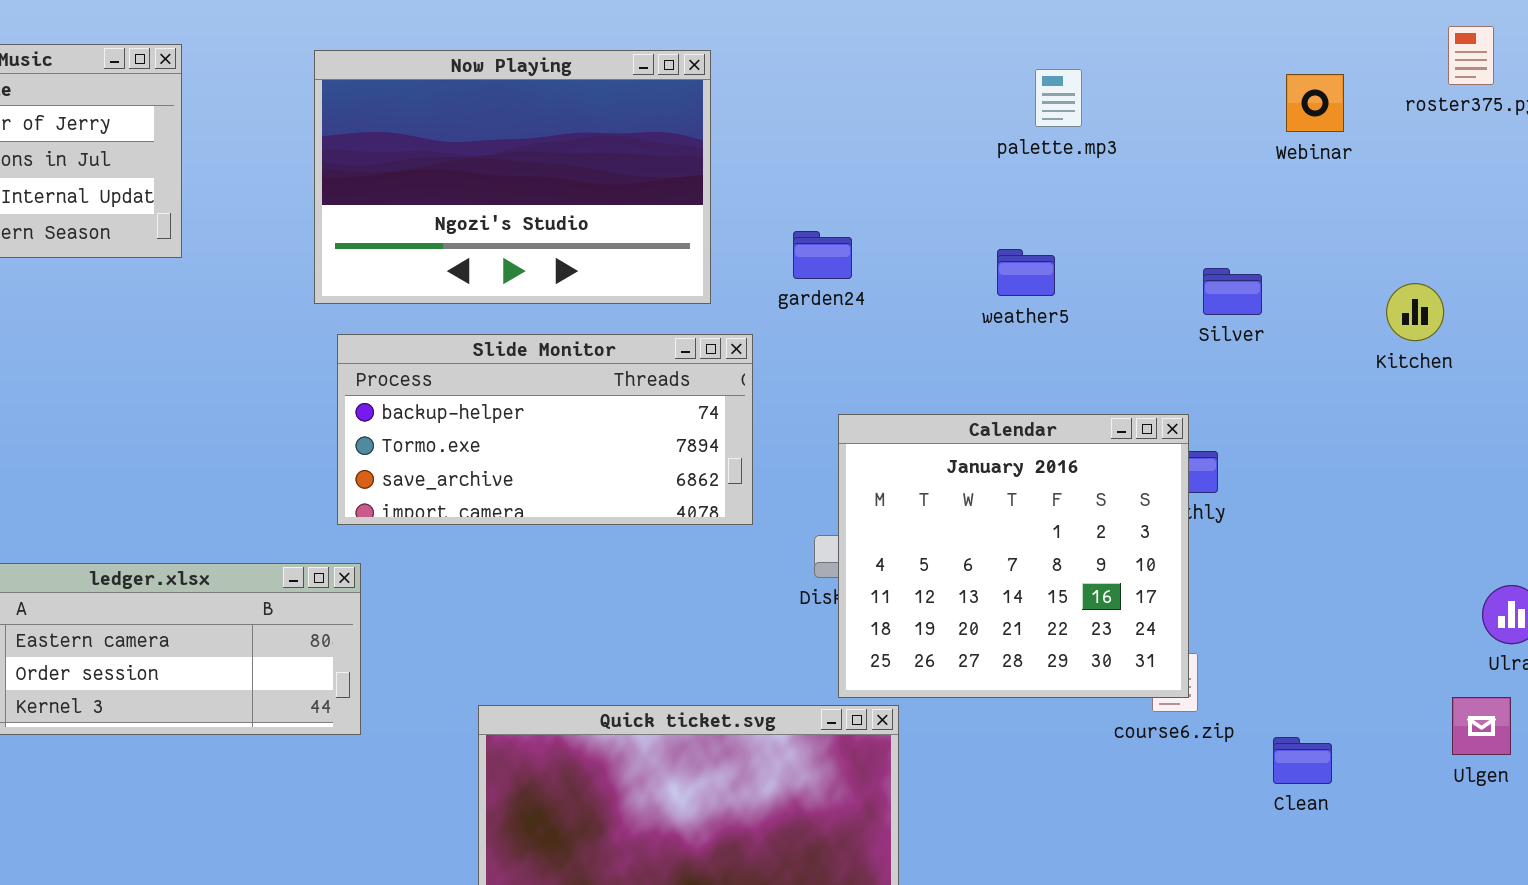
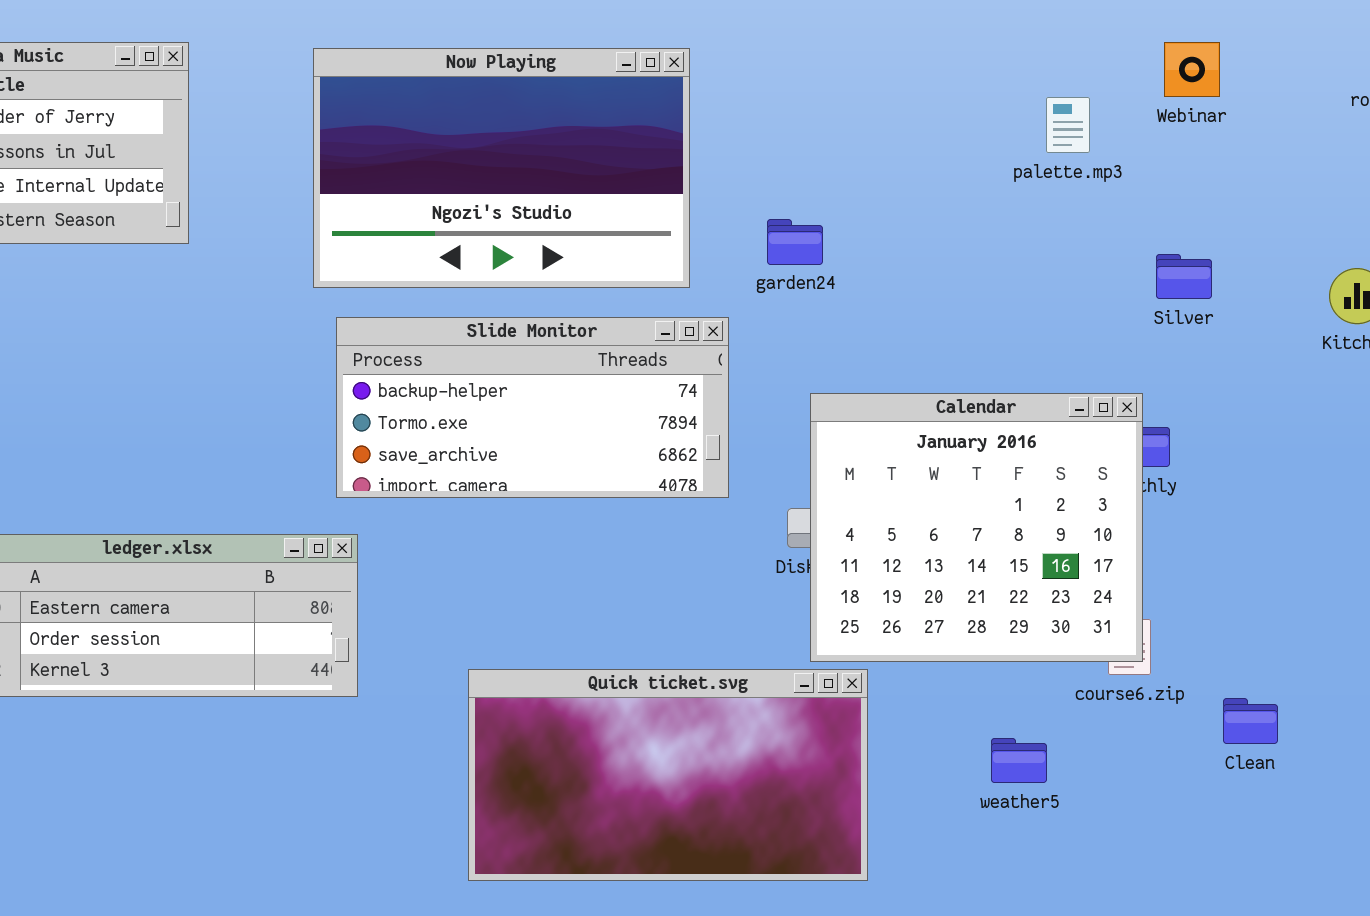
palette.mp3: [1035,69,1082,127] -> [1046,97,1090,153], moved
Webinar: [1286,74,1344,132] -> [1164,42,1220,97], moved
weather5: [997,249,1055,296] -> [991,738,1047,783], moved

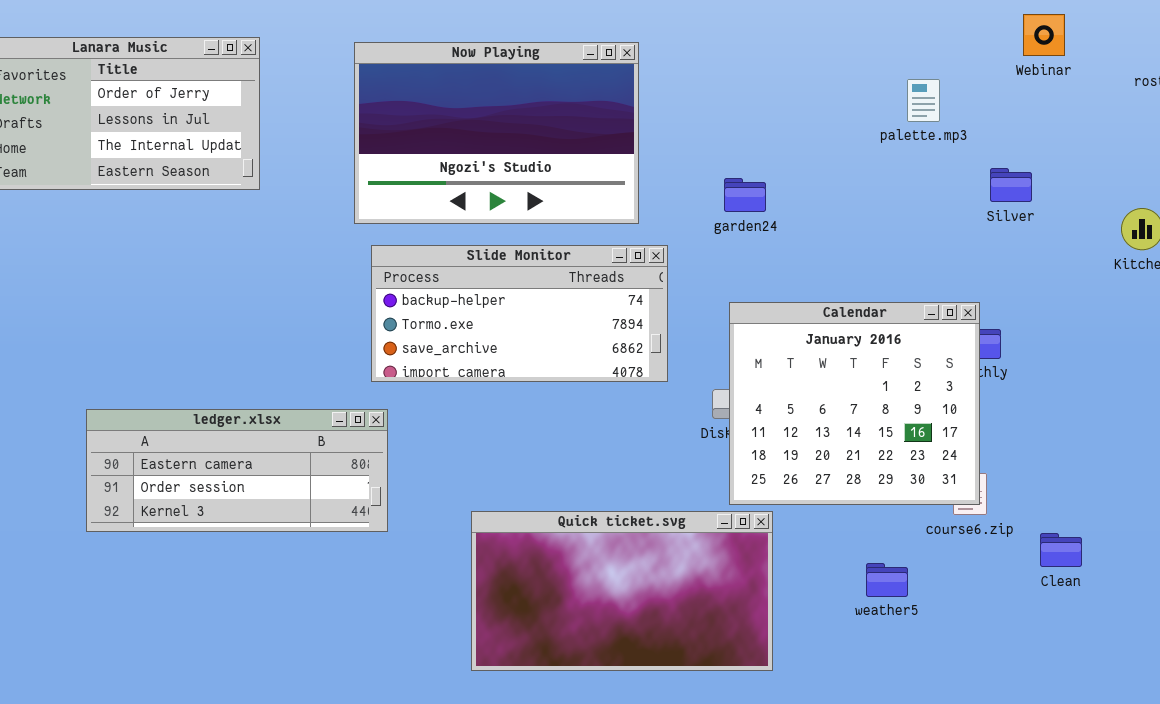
Webinar: [1164,42,1220,97] -> [1023,14,1065,56], moved
garden24: [767,219,823,265] -> [724,178,766,212], moved
Silver: [1156,254,1212,299] -> [990,168,1032,202], moved

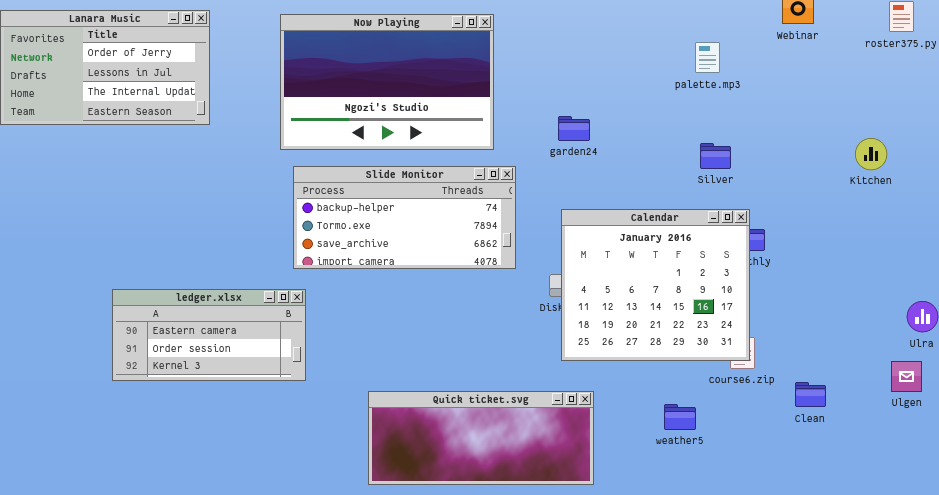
Silver: [990,168,1032,202] -> [700,143,731,169], moved
ledger.xlsx: [86,409,388,532] -> [112,289,306,381], resized
Quick ticket.svg: [471,511,773,671] -> [368,391,594,485], resized

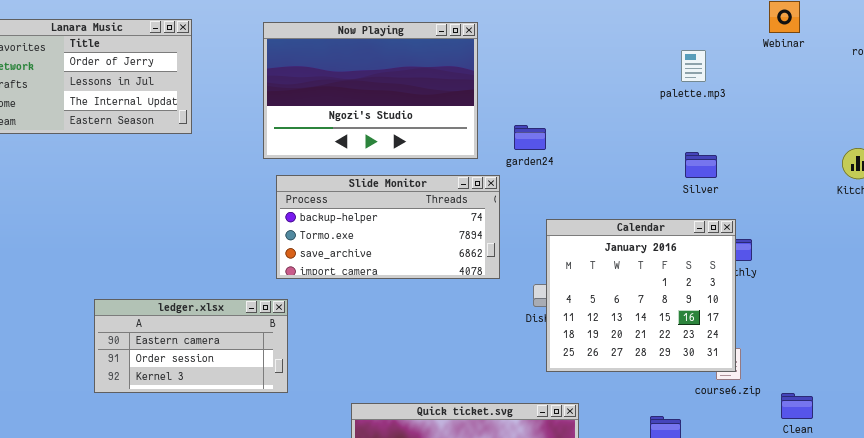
garden24: [558,116,590,141] -> [514,125,546,150], moved

